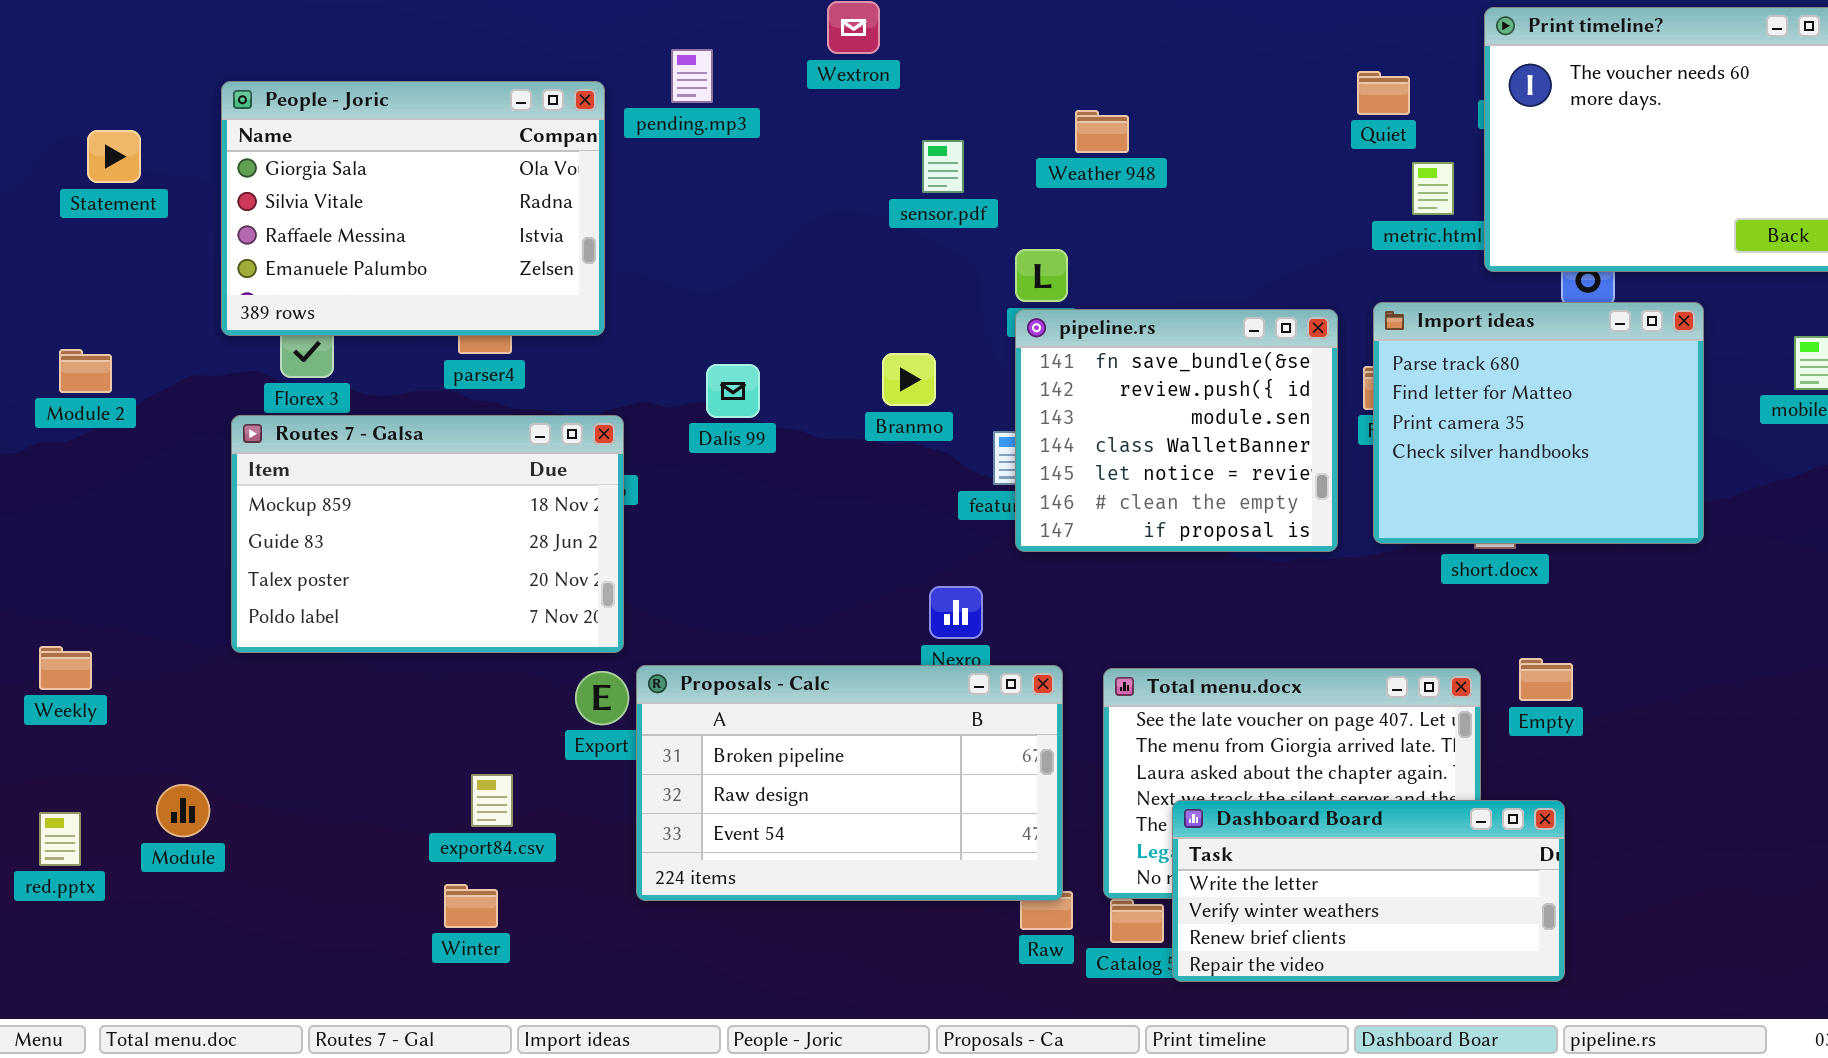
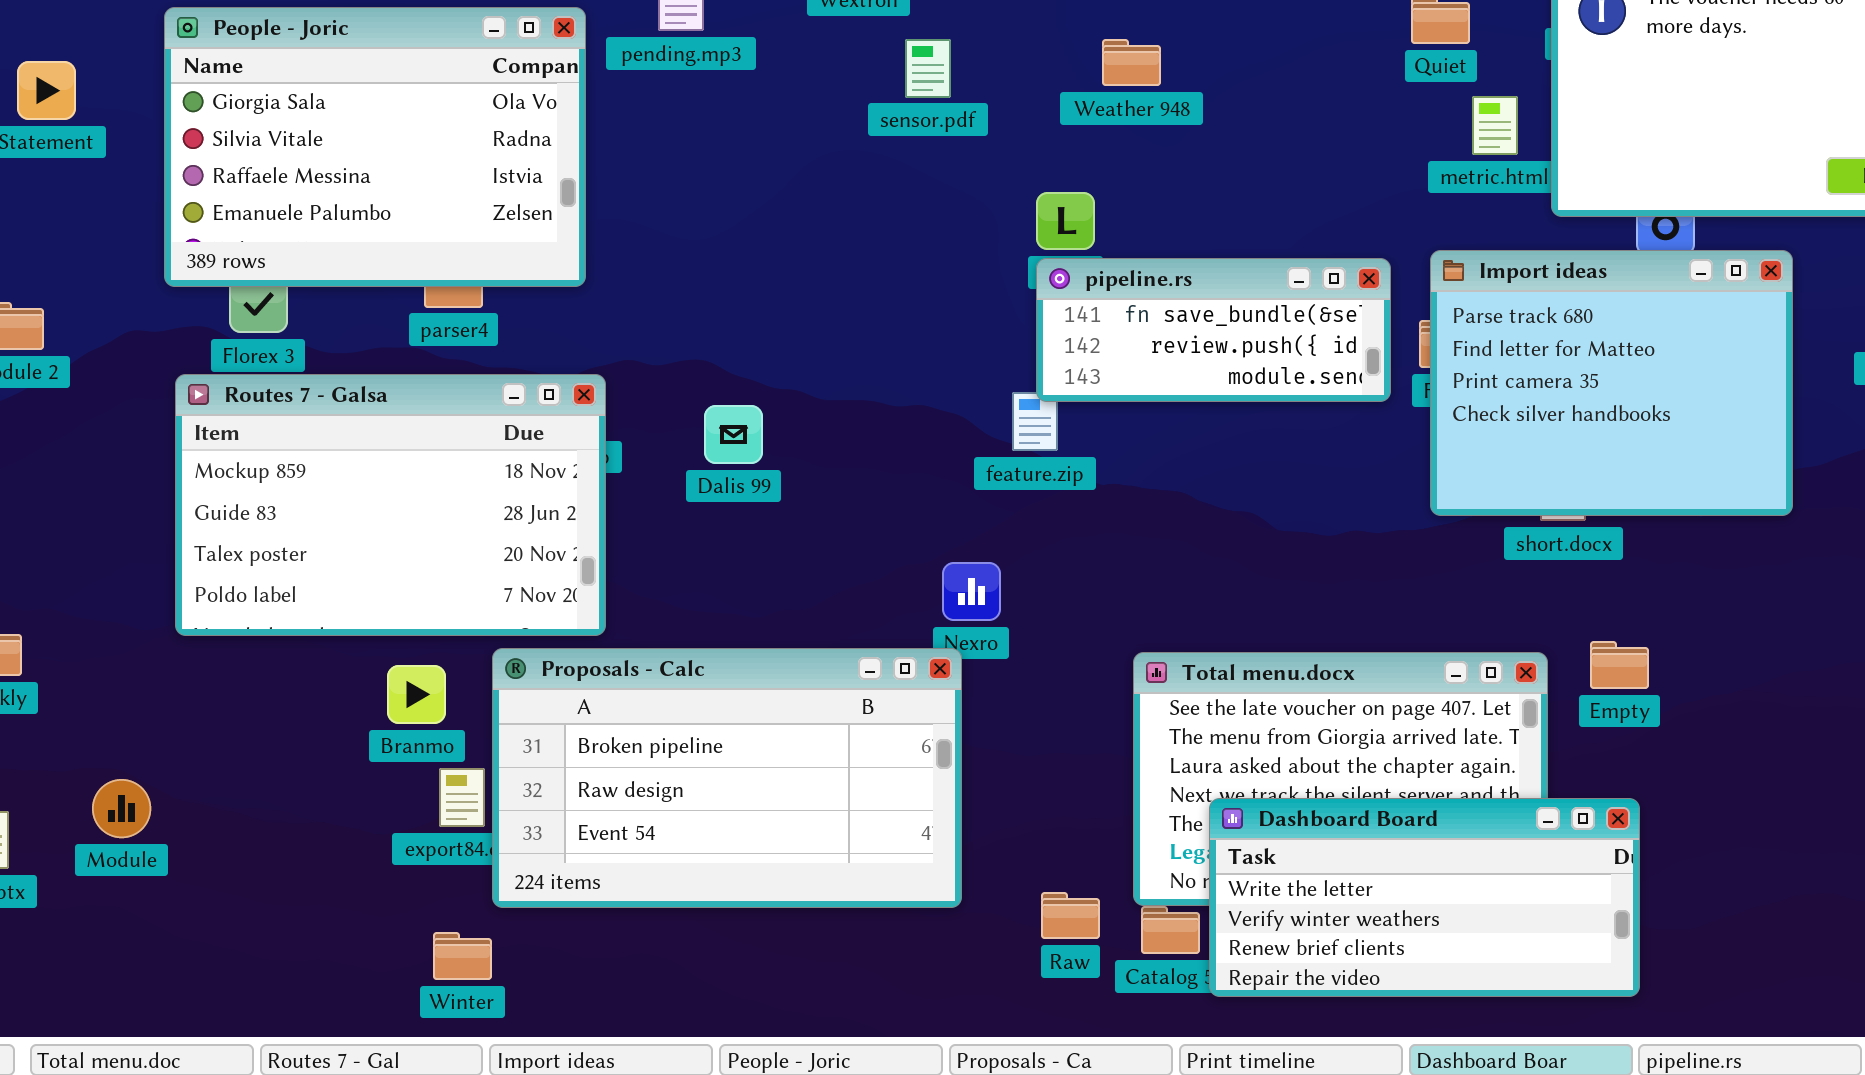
sensor.pdf: [922,140,964,193] -> [905,39,951,98], moved
pipeline.rs: [1015,309,1338,552] -> [1036,258,1391,402], resized
Branmo: [882,353,936,406] -> [387,665,446,724], moved
Dalis 99: [706,364,760,418] -> [704,405,763,464], moved
Proposals - Calc: [636,665,1063,901] -> [492,648,962,908], moved
Winter: [444,884,498,928] -> [433,932,492,980], moved

